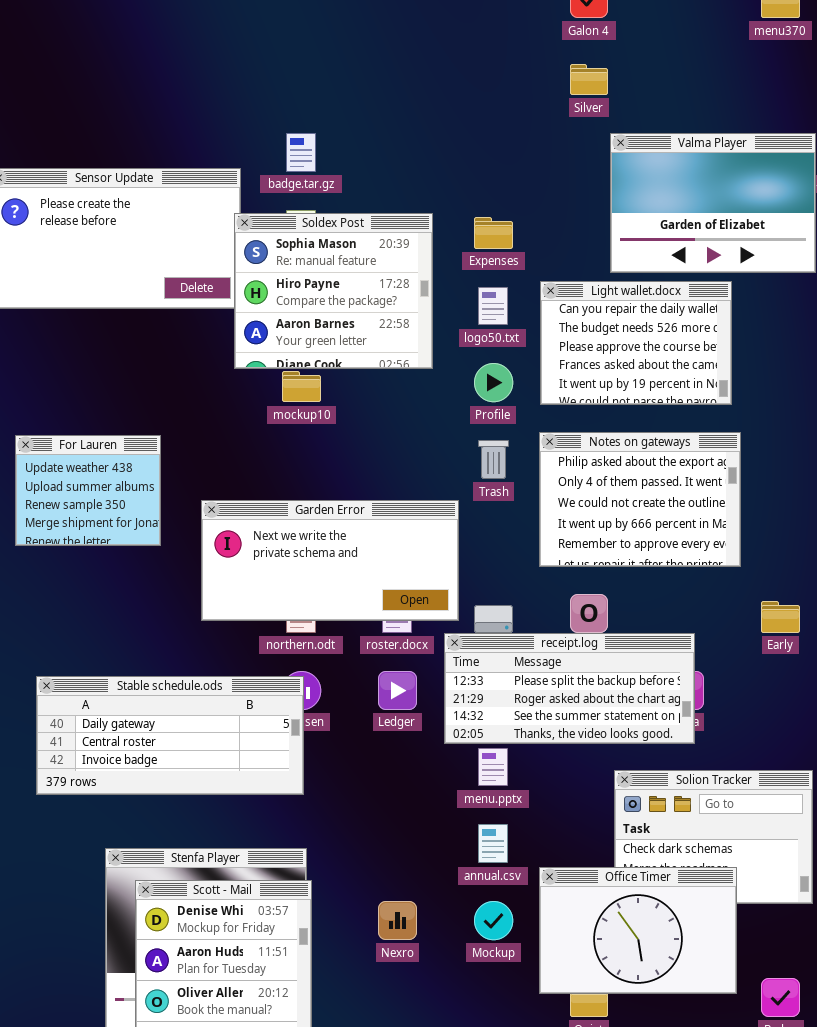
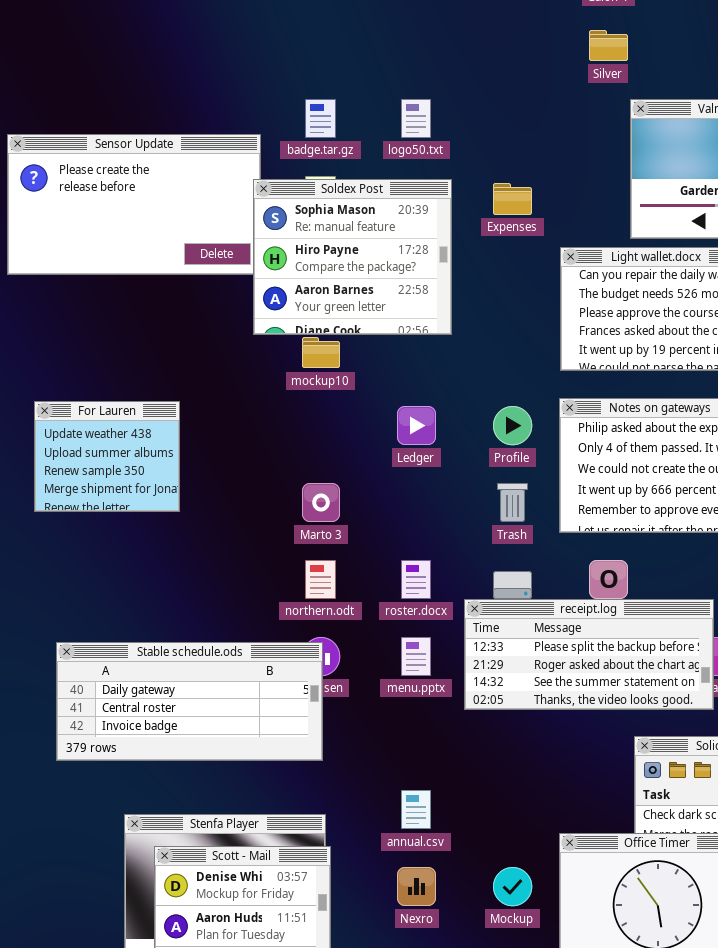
logo50.txt: [478,287,508,325] -> [401,99,431,138], moved
Profile: [474,363,513,402] -> [493,406,532,445], moved
Trash: [478,440,509,479] -> [497,483,528,522], moved
Garden Error: [201,500,459,621] -> none, closed
Ledger: [378,671,417,710] -> [397,406,436,445], moved
menu.pptx: [478,748,508,786] -> [401,637,431,676], moved
annual.csv: [478,824,508,863] -> [401,790,431,829], moved

